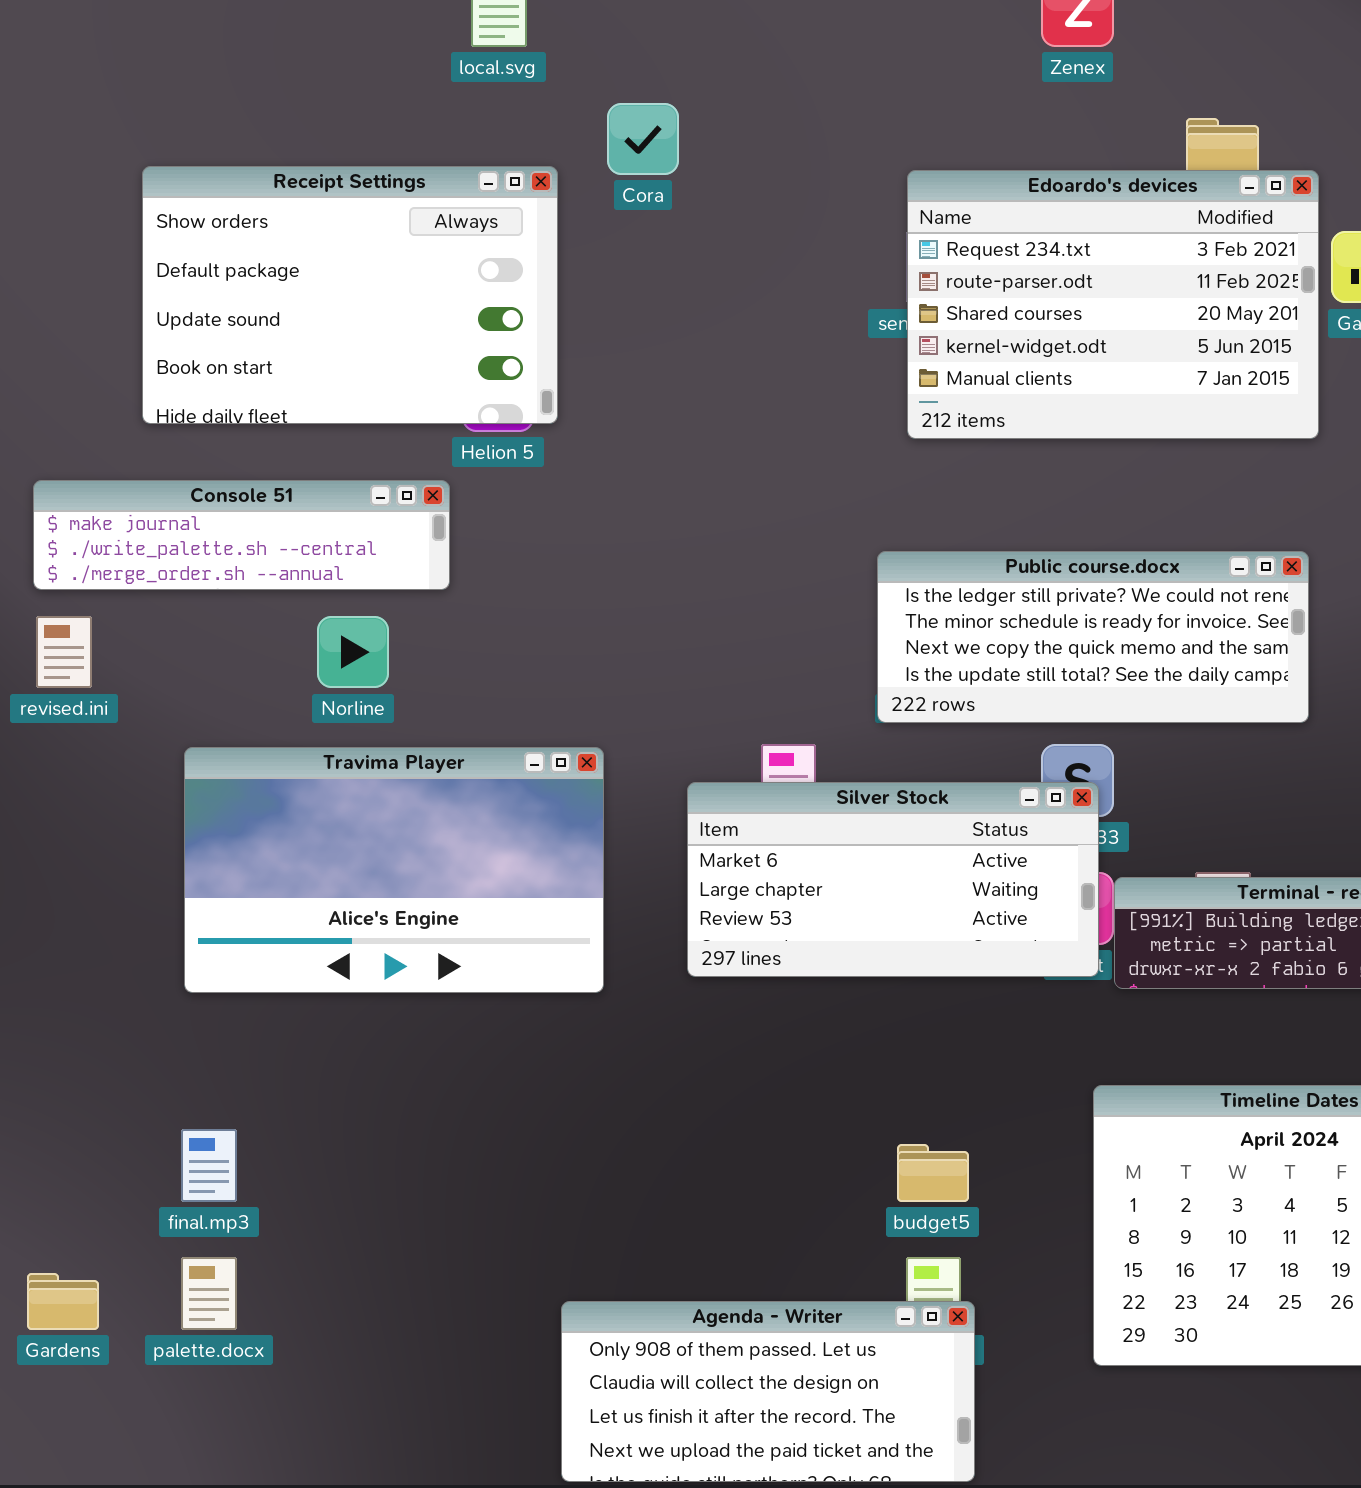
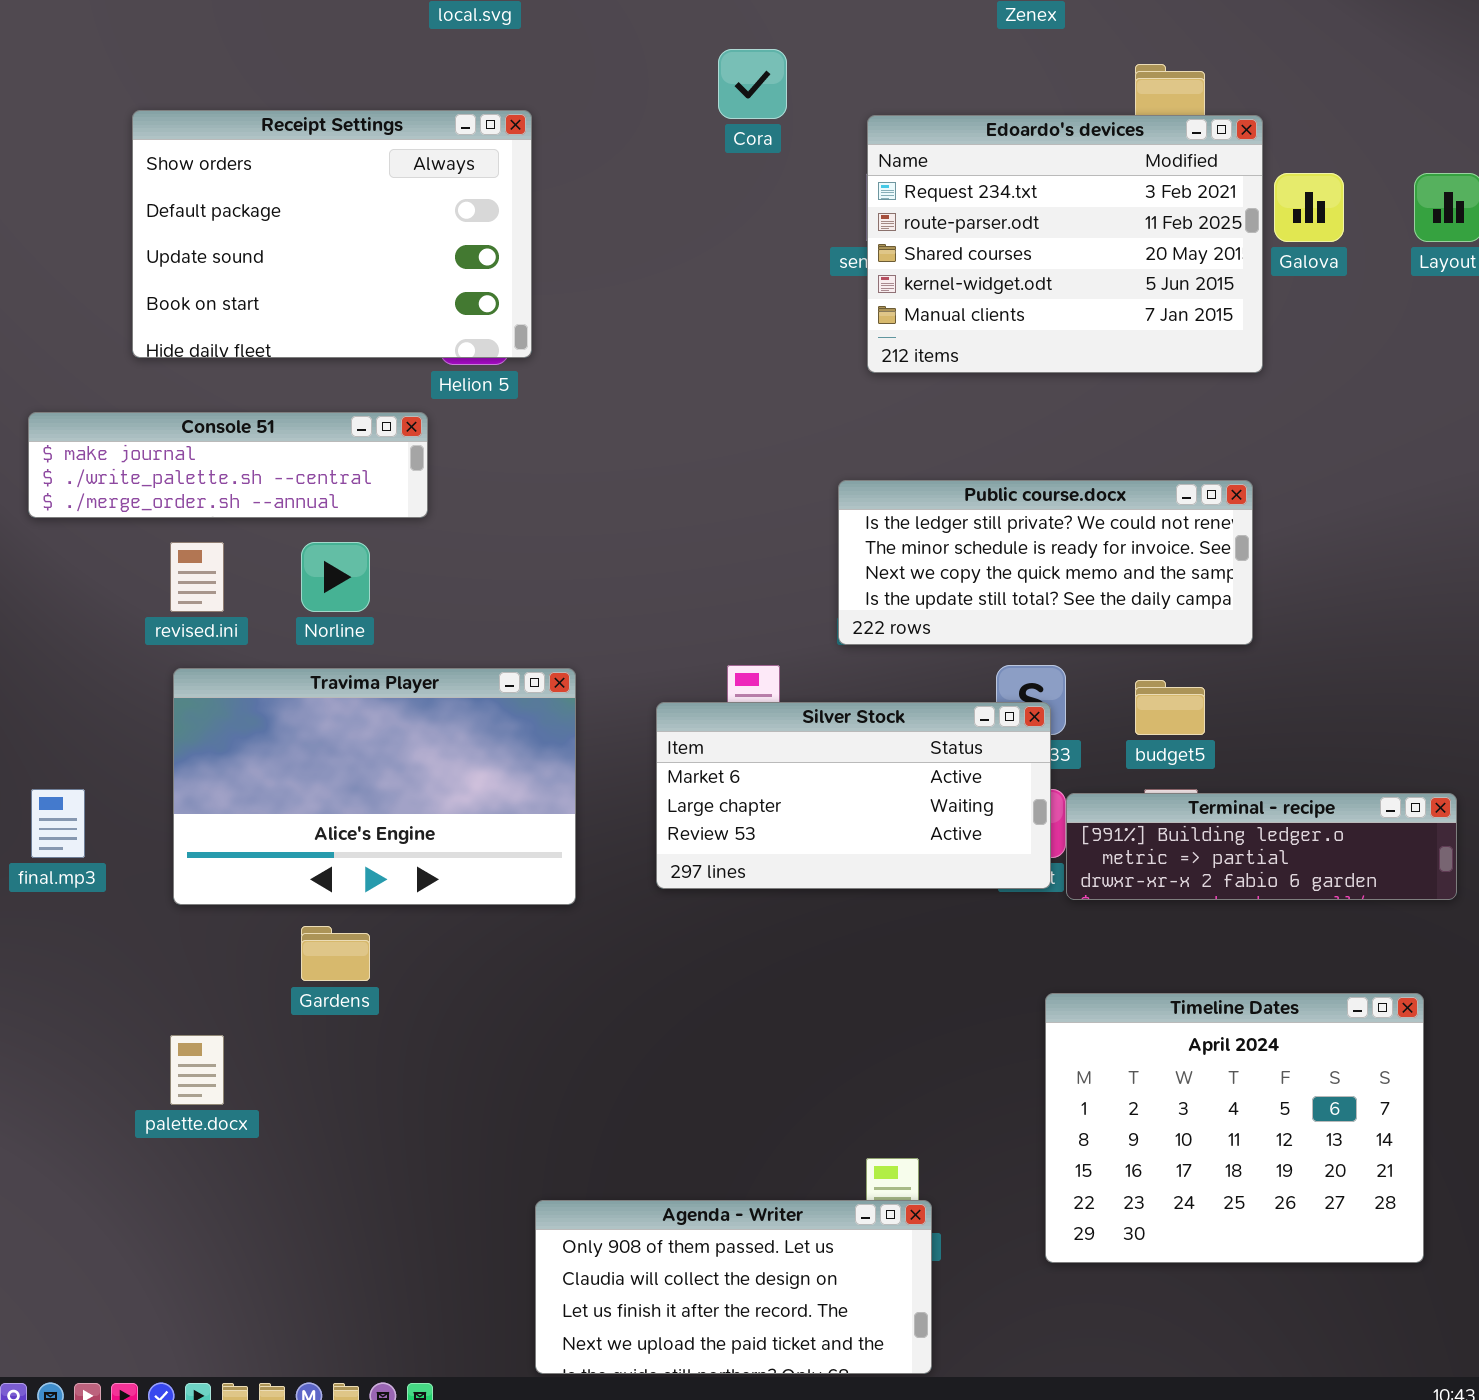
Cora: [607,103,679,175] -> [718,49,787,119], moved
revised.ini: [36,616,92,688] -> [170,542,224,612], moved
final.mp3: [181,1129,237,1202] -> [31,789,85,858], moved
budget5: [897,1144,969,1202] -> [1135,680,1205,735], moved
palette.docx: [181,1257,237,1330] -> [170,1035,224,1105], moved
Gardens: [27,1273,99,1330] -> [301,926,370,981], moved

